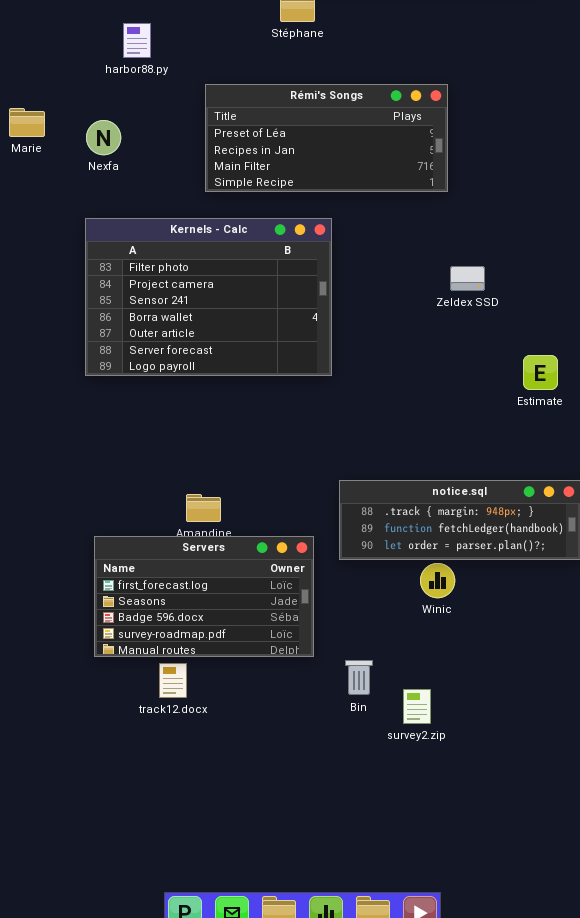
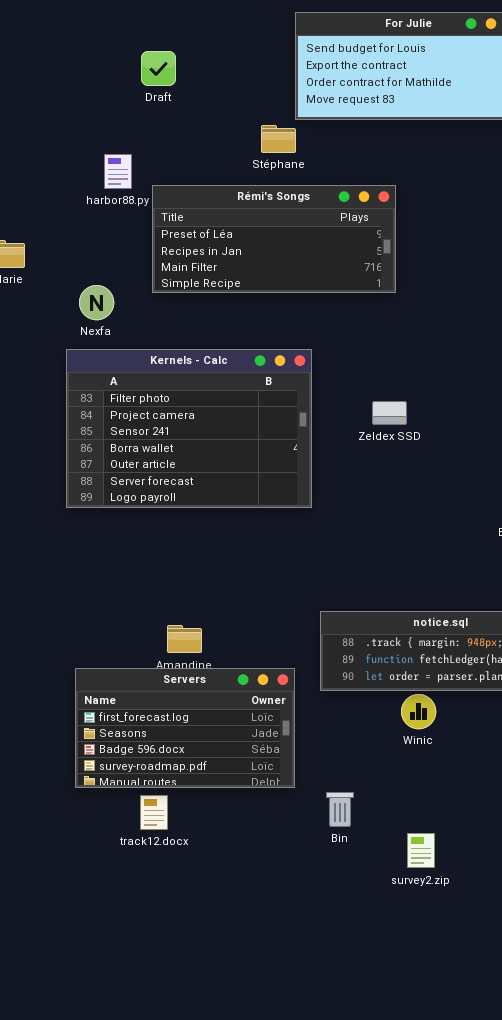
Rémi's Songs: [205,84,448,192] -> [152,185,396,293], moved
Nexfa: [86,120,121,155] -> [79,285,114,320], moved
Zeldex SSD: [450,266,485,291] -> [372,401,407,425], moved
survey2.zip: [403,689,431,724] -> [407,833,435,868], moved

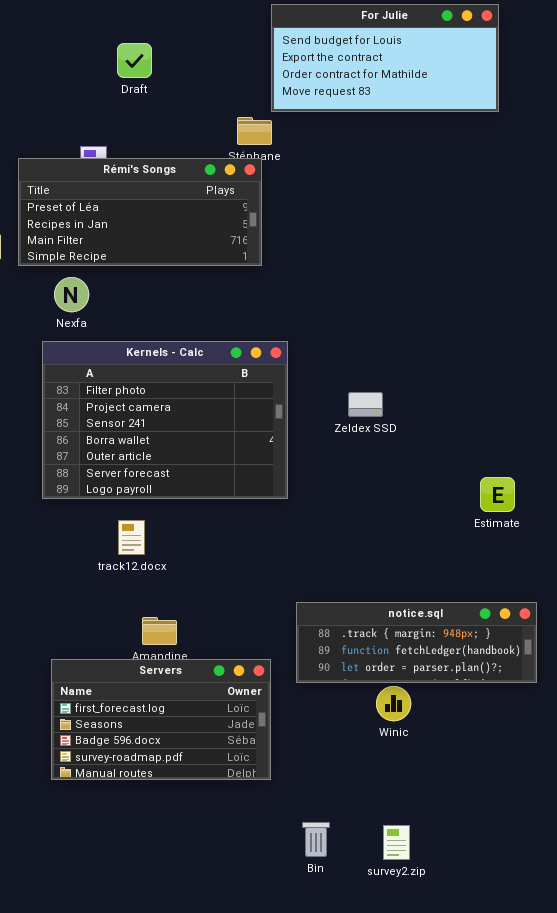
Rémi's Songs: [152,185,396,293] -> [18,158,262,266], moved
Bin: [326,792,354,827] -> [302,822,330,857], moved
track12.docx: [140,795,168,830] -> [118,520,145,555], moved

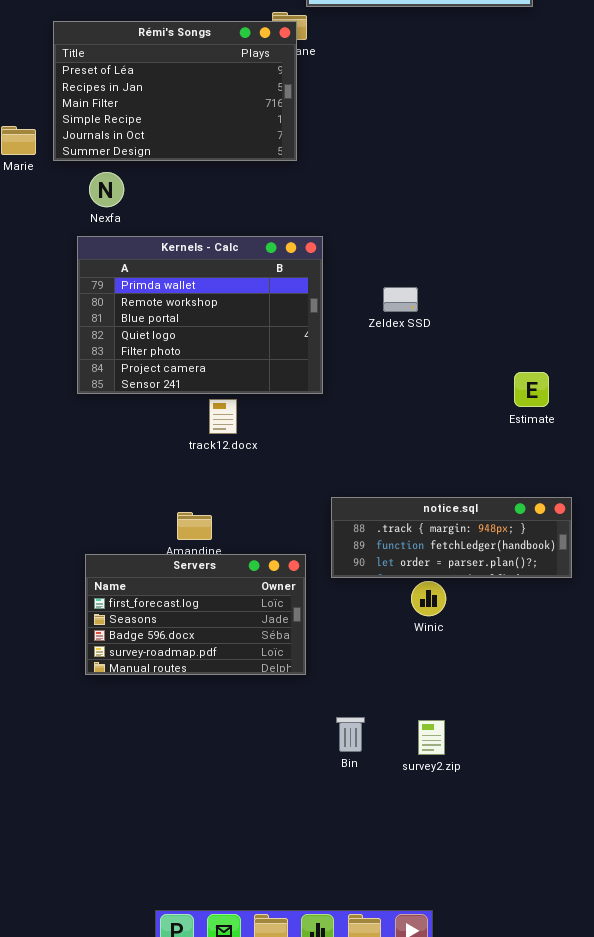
Rémi's Songs: [18,158,262,266] -> [53,21,297,161], resized
Kernels - Calc: [42,341,288,499] -> [77,236,323,394], scrolled up 4 rows
track12.docx: [118,520,145,555] -> [209,399,237,434], moved

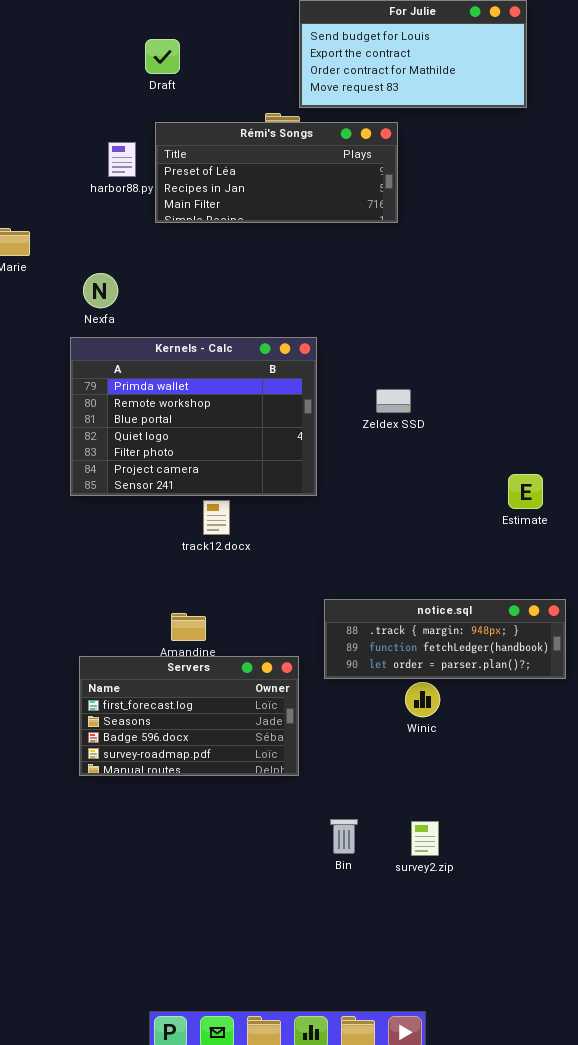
Rémi's Songs: [53,21,297,161] -> [155,122,398,223], moved, resized

